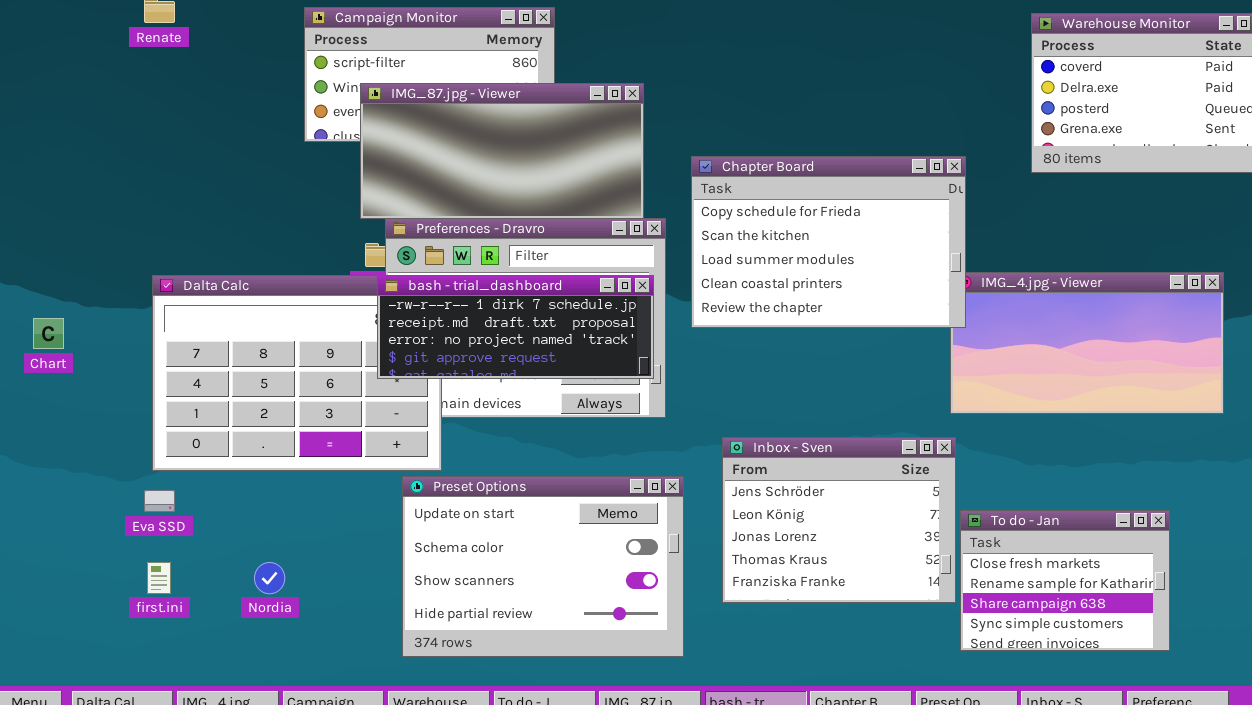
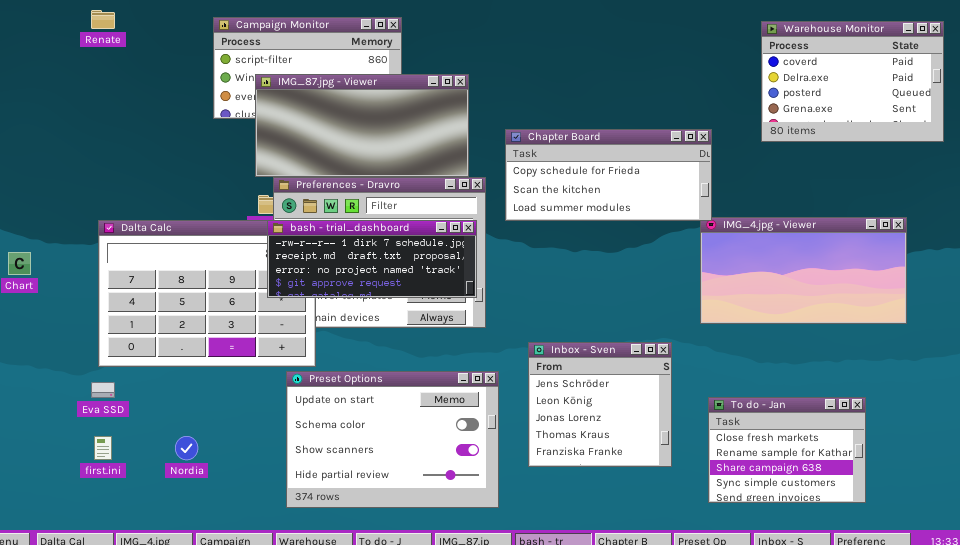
Chapter Board: [691,156,966,328] -> [505,129,712,221], resized
Inbox - Sven: [722,437,956,603] -> [528,342,672,467], resized

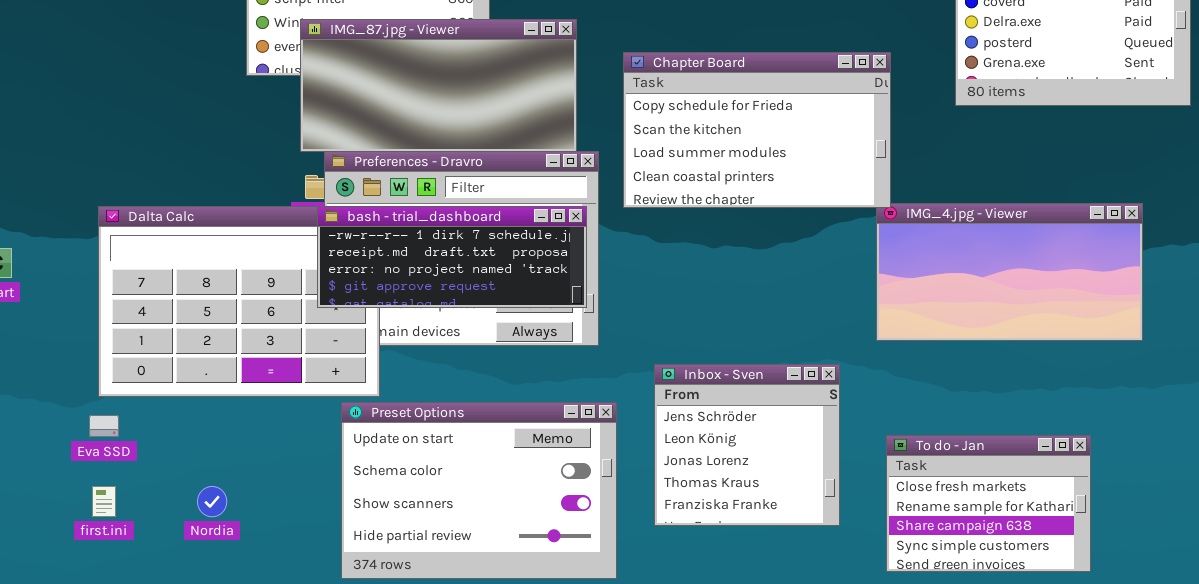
Chapter Board: [505,129,712,221] -> [623,52,891,208], resized

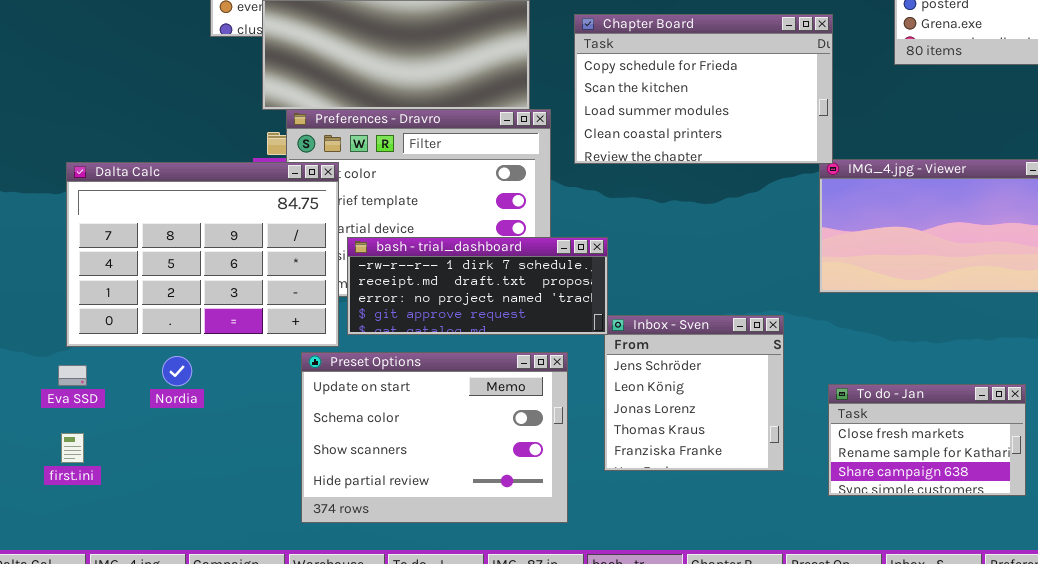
bash - trial_dashboard: [317,206,587,308] -> [347,237,608,335], moved
To do - Jan: [886,435,1091,572] -> [828,384,1026,496], resized
Nordia: [197,486,227,517] -> [162,356,192,386], moved

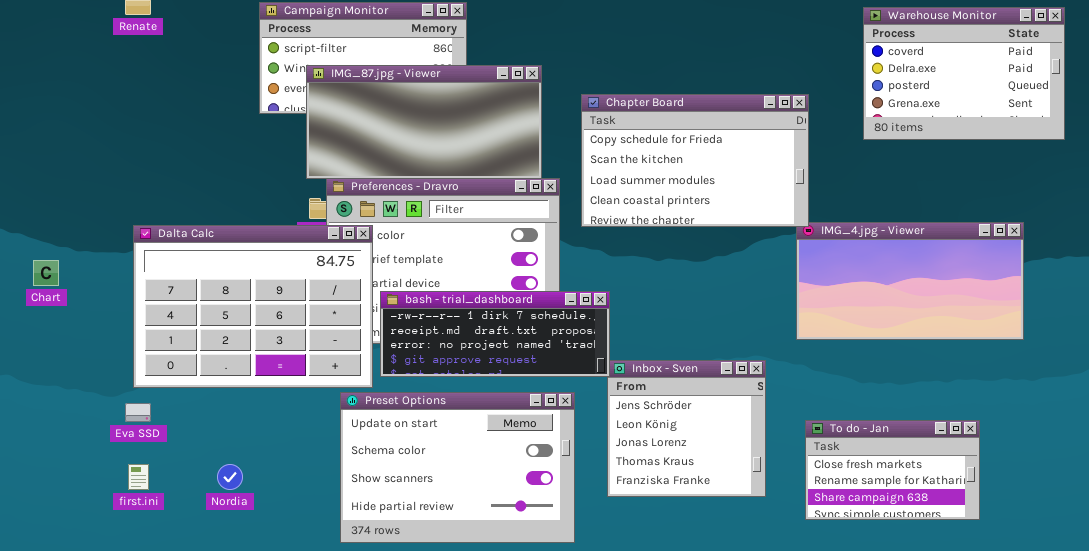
Nordia: [162,356,192,386] -> [217,464,243,490], moved

